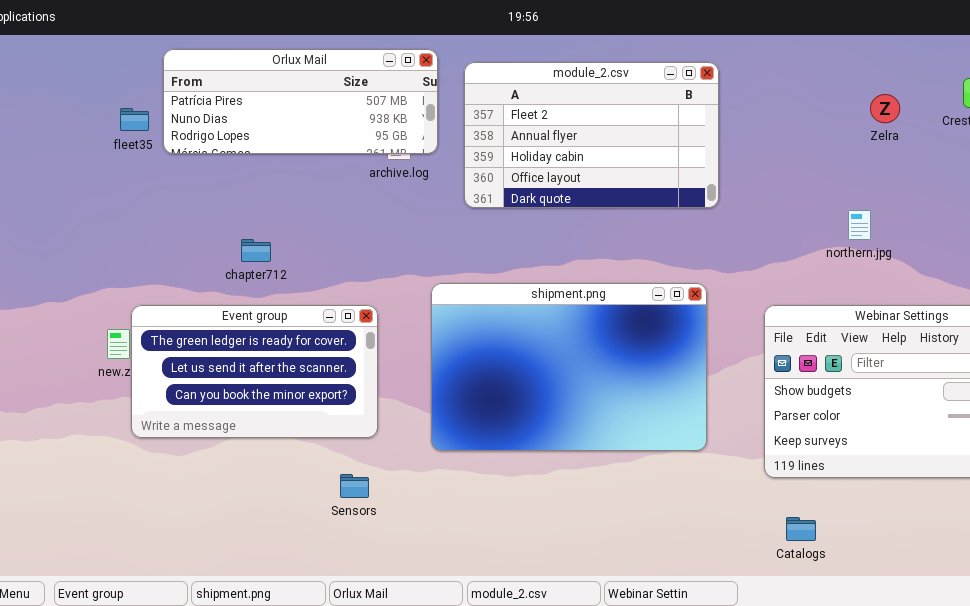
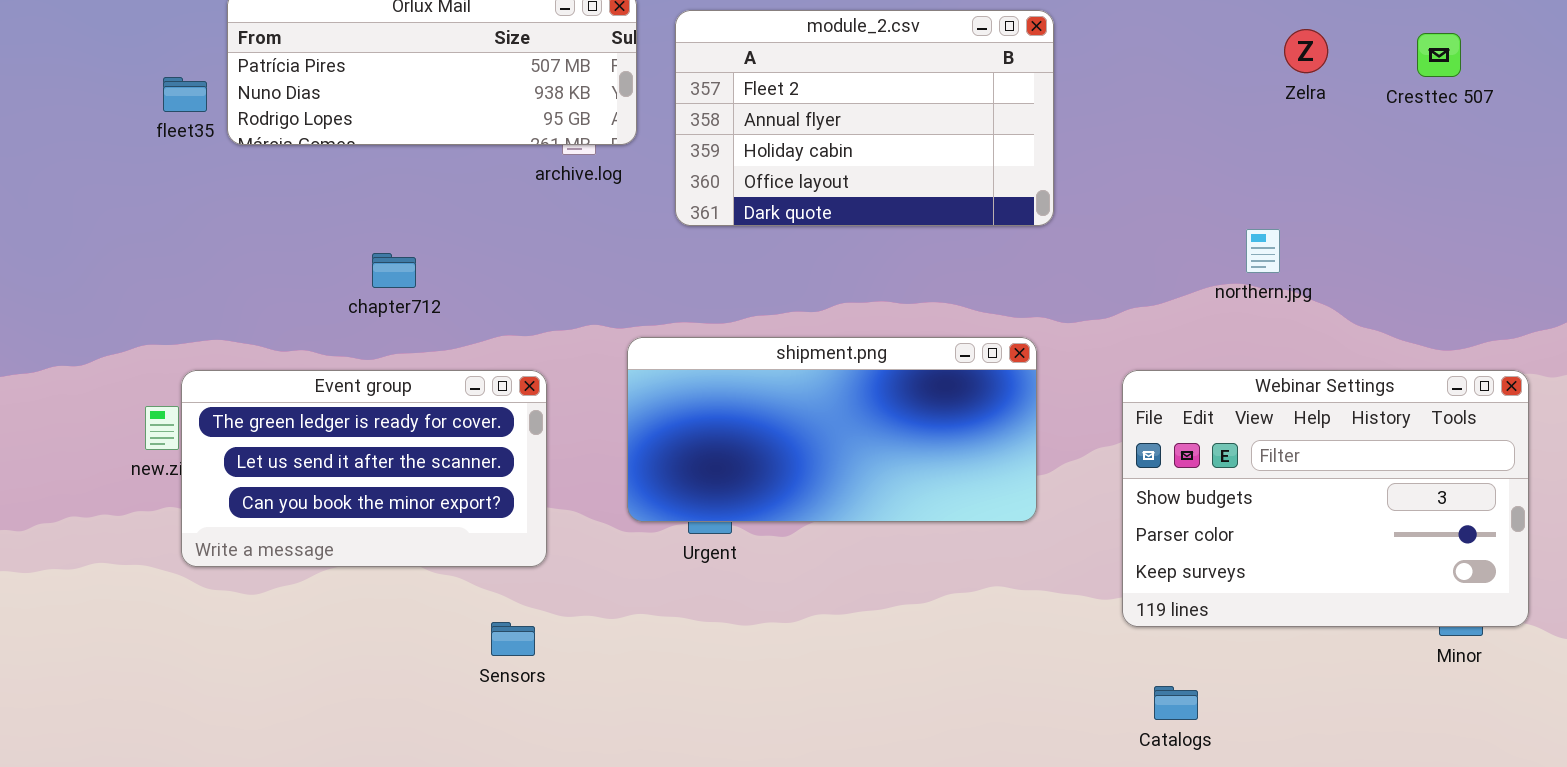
Zelra: [870,94,900,123] -> [1284,29,1328,73], moved
chapter712: [241,239,271,262] -> [372,253,416,288], moved
shipment.png: [431,283,707,451] -> [627,337,1037,522], resized

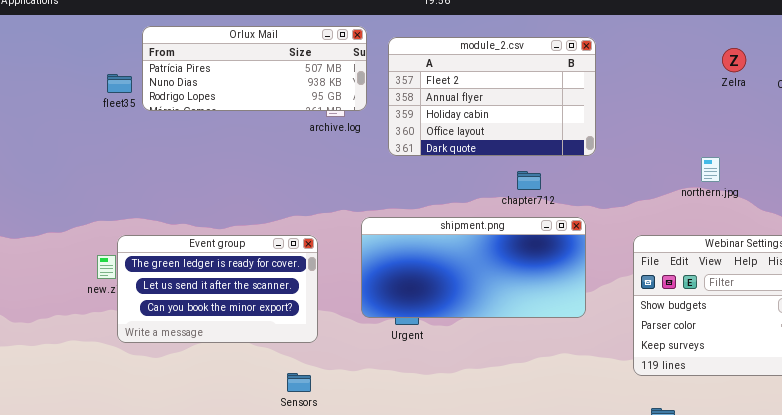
chapter712: [372,253,416,288] -> [517,171,541,190], moved

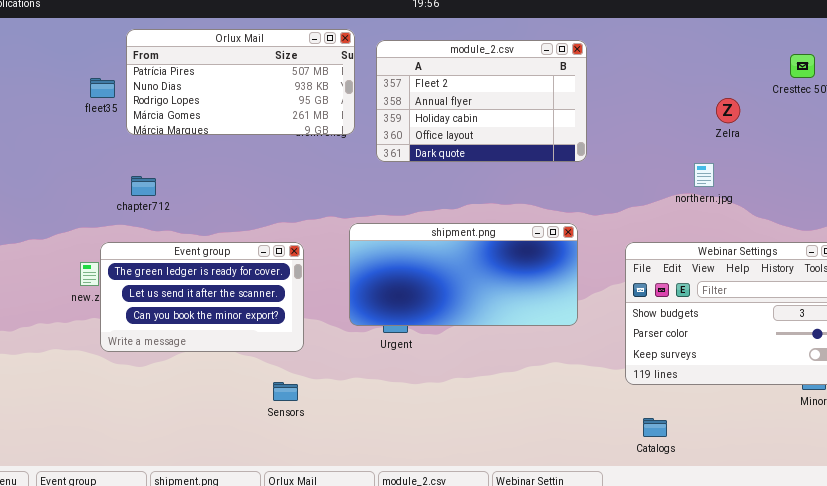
Orlux Mail: [142,26,367,111] -> [126,29,355,135], resized
Zelra: [722,48,746,72] -> [716,98,740,123], moved
chapter712: [517,171,541,190] -> [131,176,156,196], moved

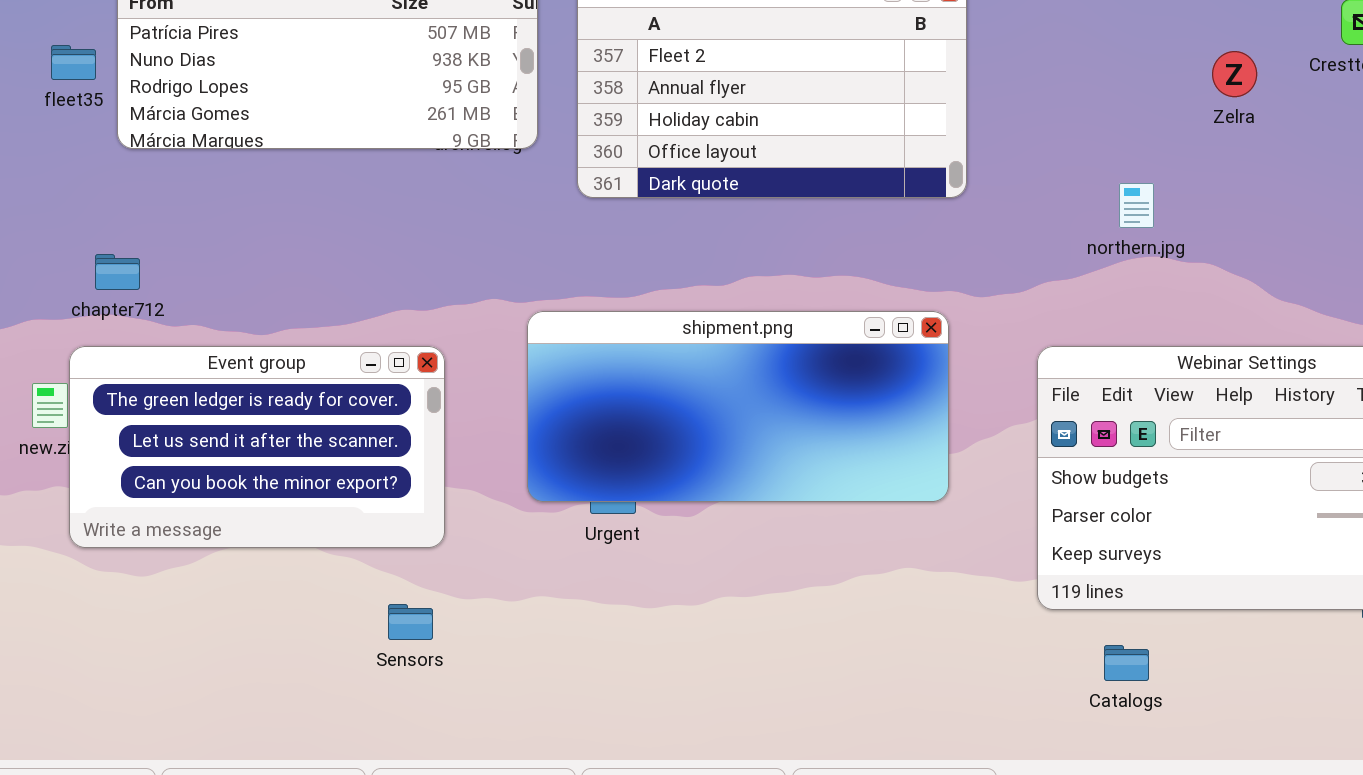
Zelra: [716,98,740,123] -> [1212,51,1257,97], moved
northern.jpg: [694,163,714,187] -> [1119,183,1154,228], moved
chapter712: [131,176,156,196] -> [95,254,140,290], moved
Catalogs: [643,418,667,437] -> [1104,645,1149,681], moved

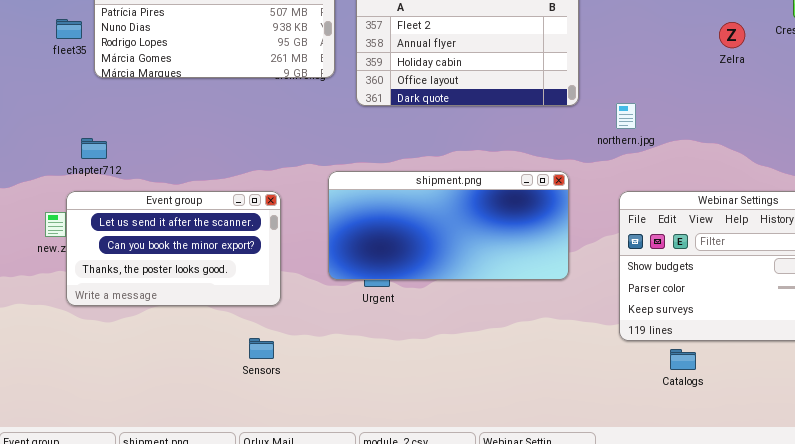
northern.jpg: [1119,183,1154,228] -> [616,103,636,129], moved
Event group: [69,346,445,548] -> [66,191,281,306], scrolled down 1 row
Catalogs: [1104,645,1149,681] -> [670,349,696,370], moved

